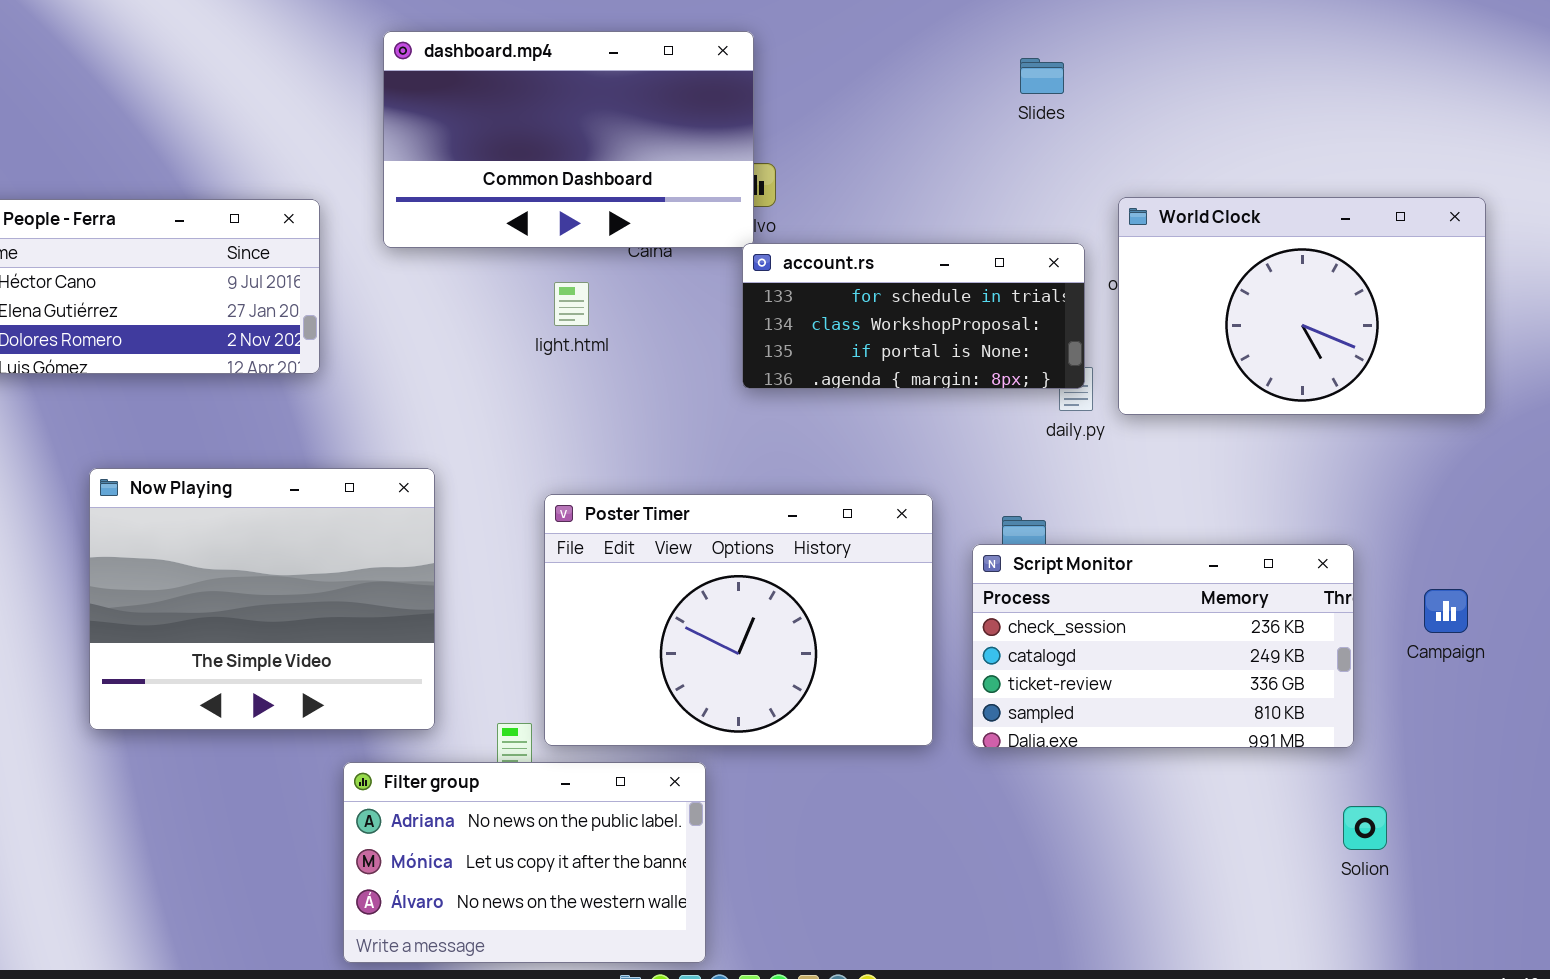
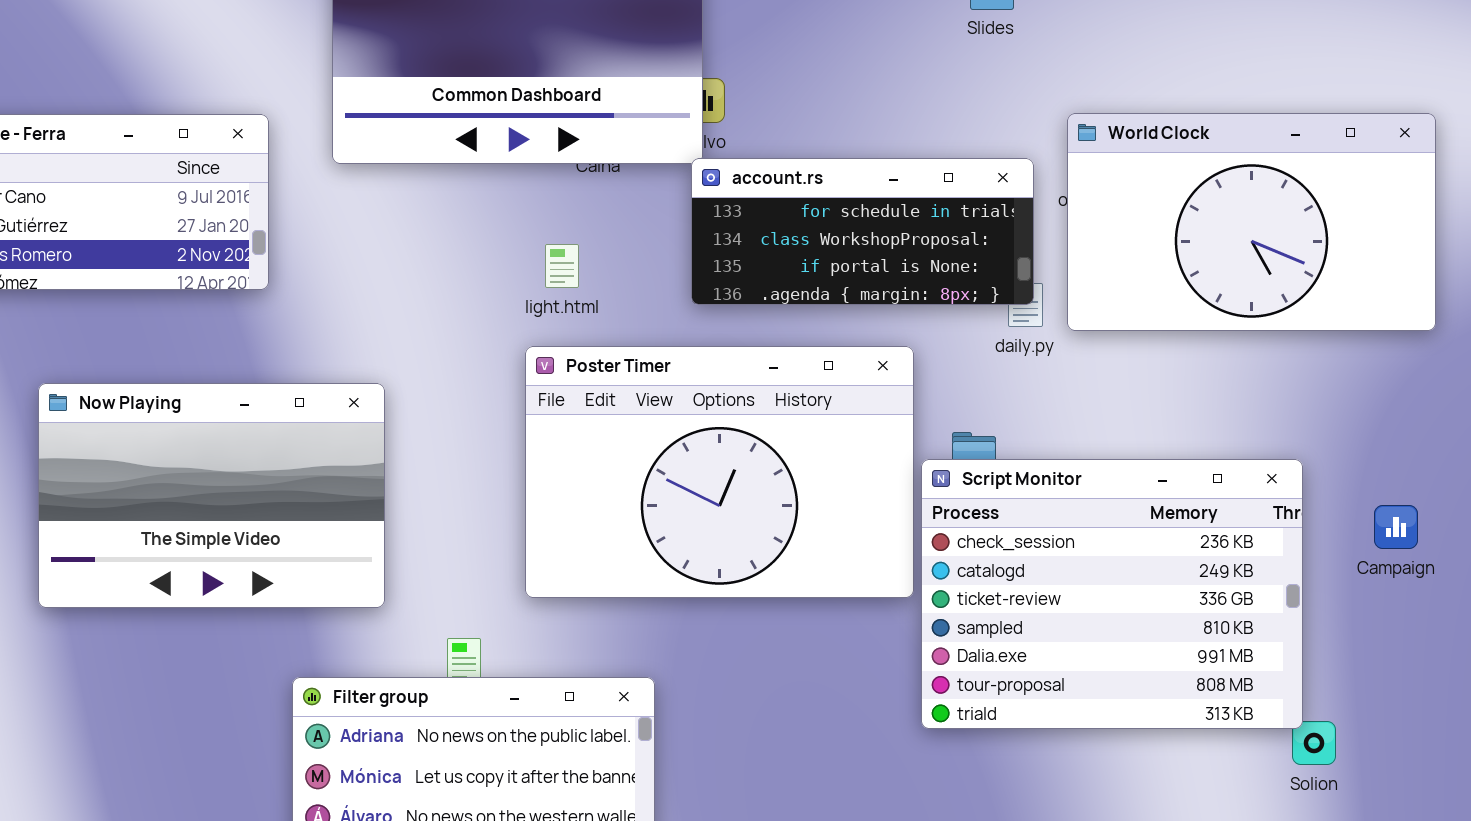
light.html: [554,282,589,326] -> [545,244,579,288], moved
Now Playing: [89,468,435,730] -> [38,383,385,608], resized
Poster Timer: [544,494,933,746] -> [525,346,914,598], moved
Script Monitor: [972,544,1354,748] -> [921,459,1303,729], resized

